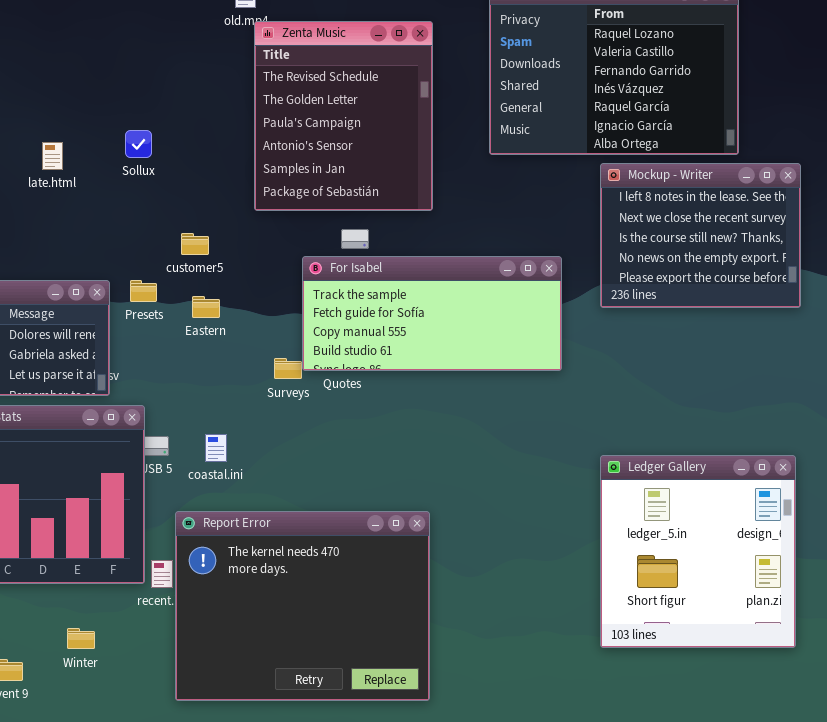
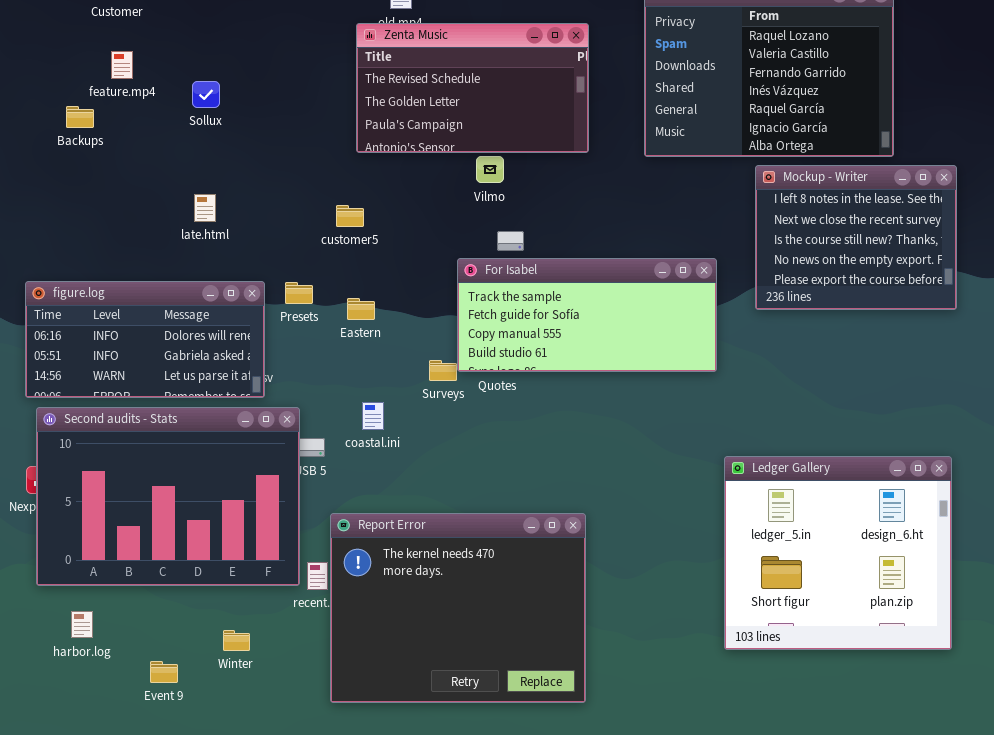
Zenta Music: [254,21,433,211] -> [356,23,589,153], resized
Sollux: [125,130,152,158] -> [192,81,220,108], moved
late.html: [42,142,63,170] -> [194,194,216,222], moved
customer5: [181,233,209,255] -> [336,205,364,227], moved
coastal.ini: [205,434,227,462] -> [362,402,384,430], moved
Ledger Gallery: [600,455,796,648] -> [724,456,952,650], resized

